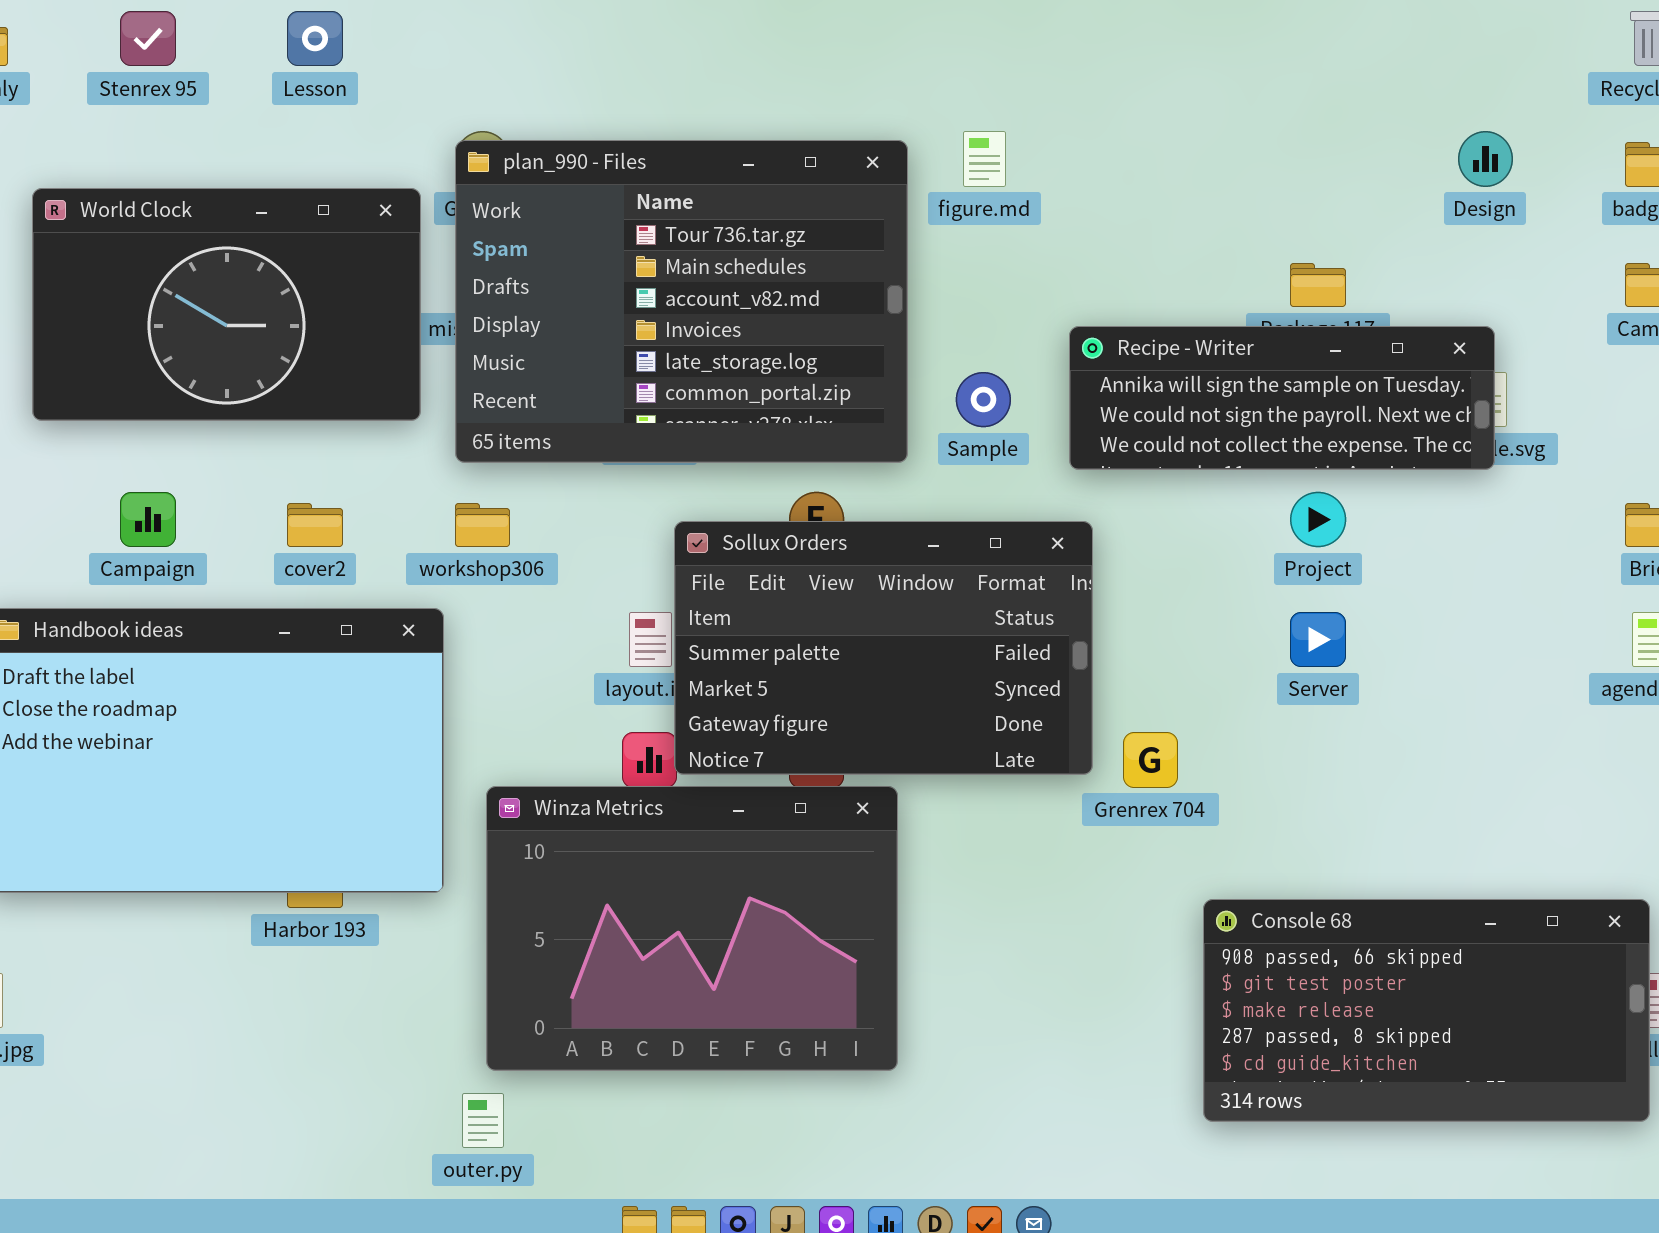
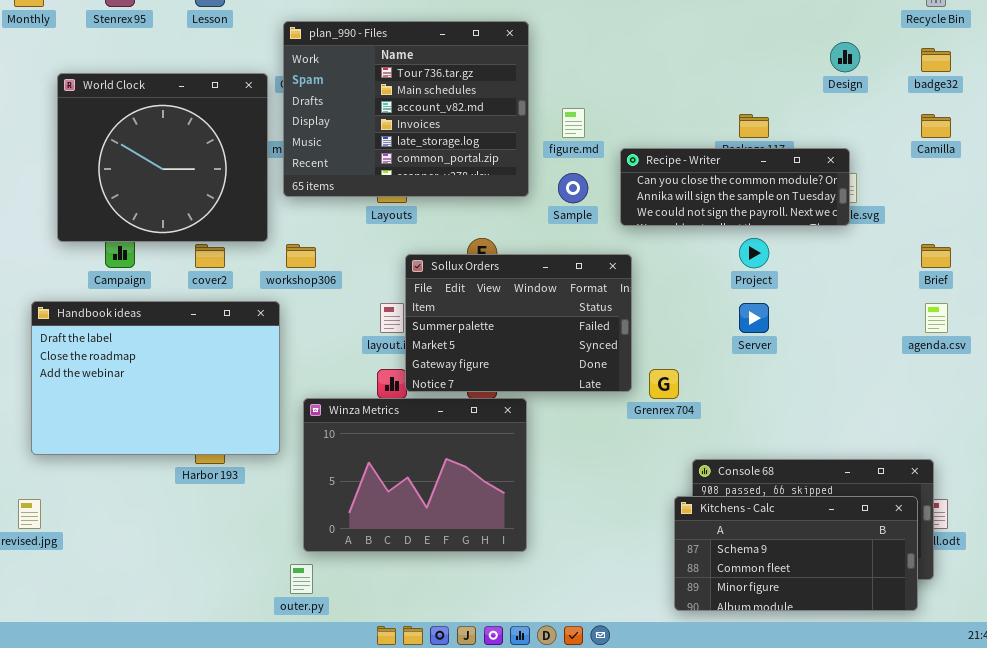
figure.md: [963,131,1006,187] -> [562,108,585,138], moved
plan_990 - Files: [455,140,908,463] -> [283,21,529,197], moved
World Clock: [32,188,421,421] -> [57,73,268,242], resized
Recipe - Writer: [1069,326,1495,470] -> [620,148,850,226], scrolled up 1 row
Kitchens - Calc: none -> [674,496,918,611], opened

